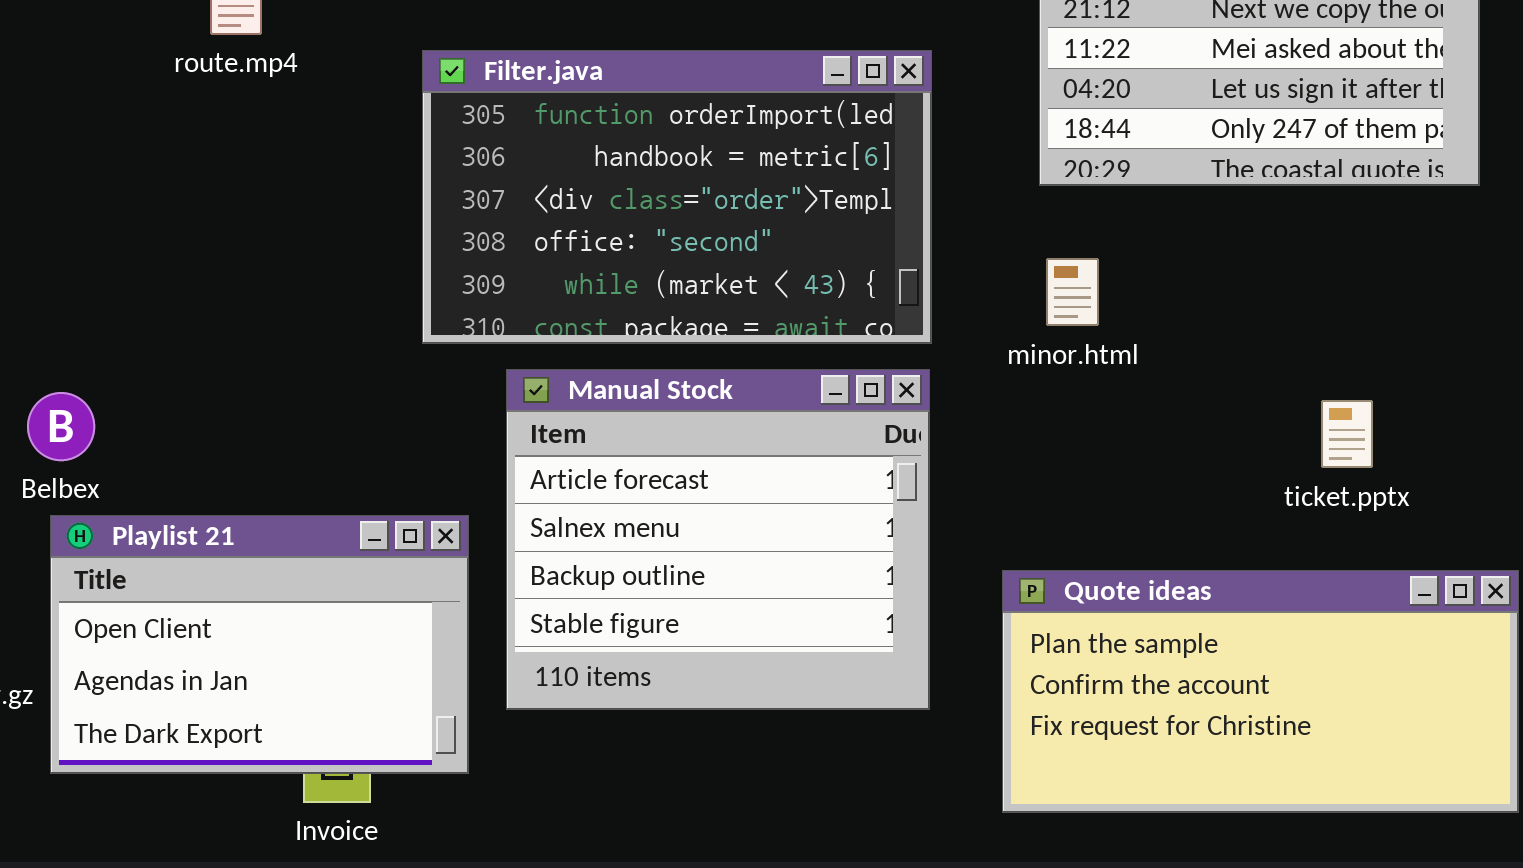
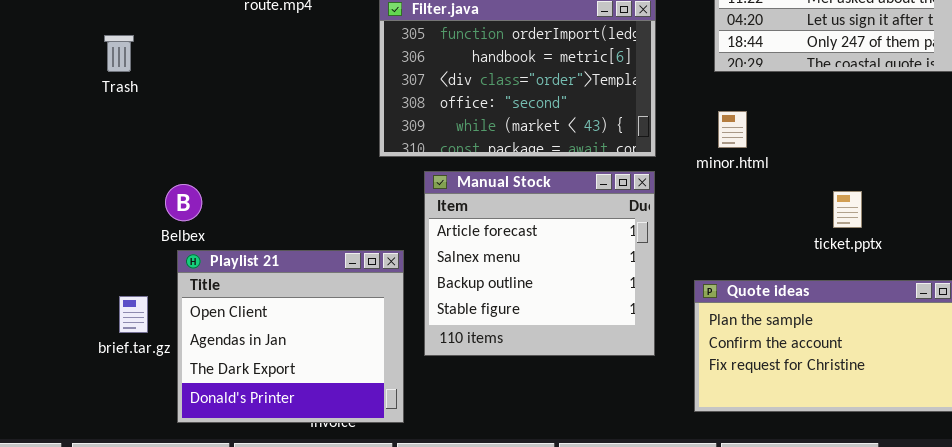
ticket.pptx: [1321,400,1373,468] -> [833,191,862,228], moved
Playlist 21: [50,515,469,774] -> [177,250,404,423], resized

